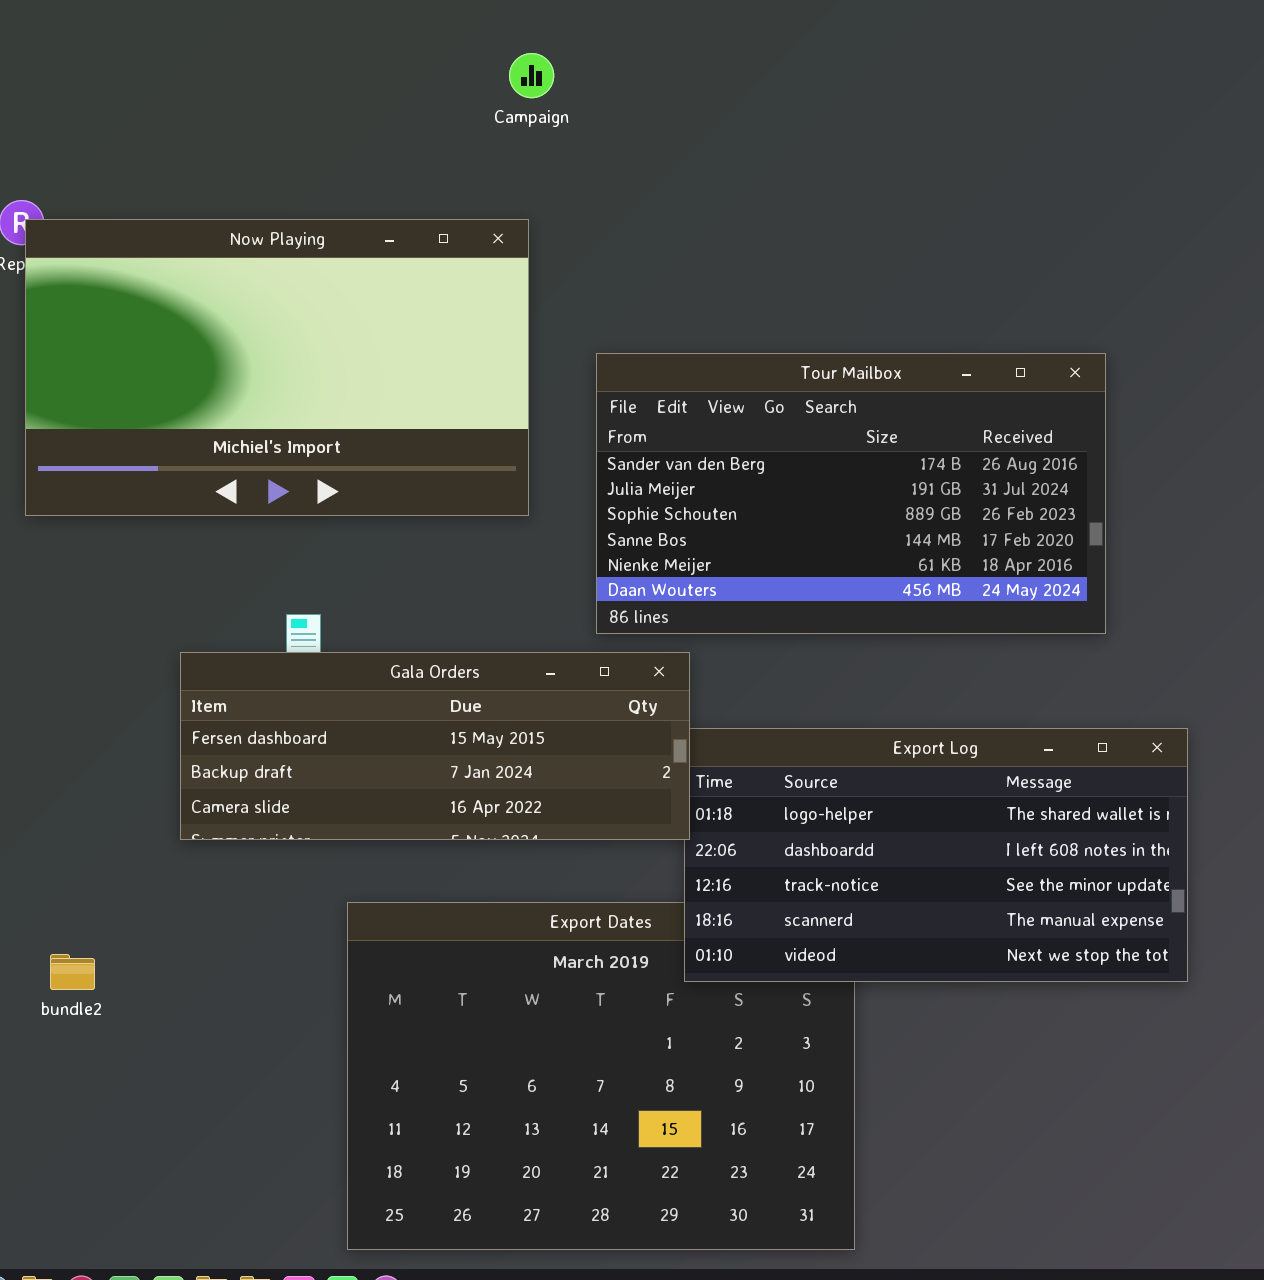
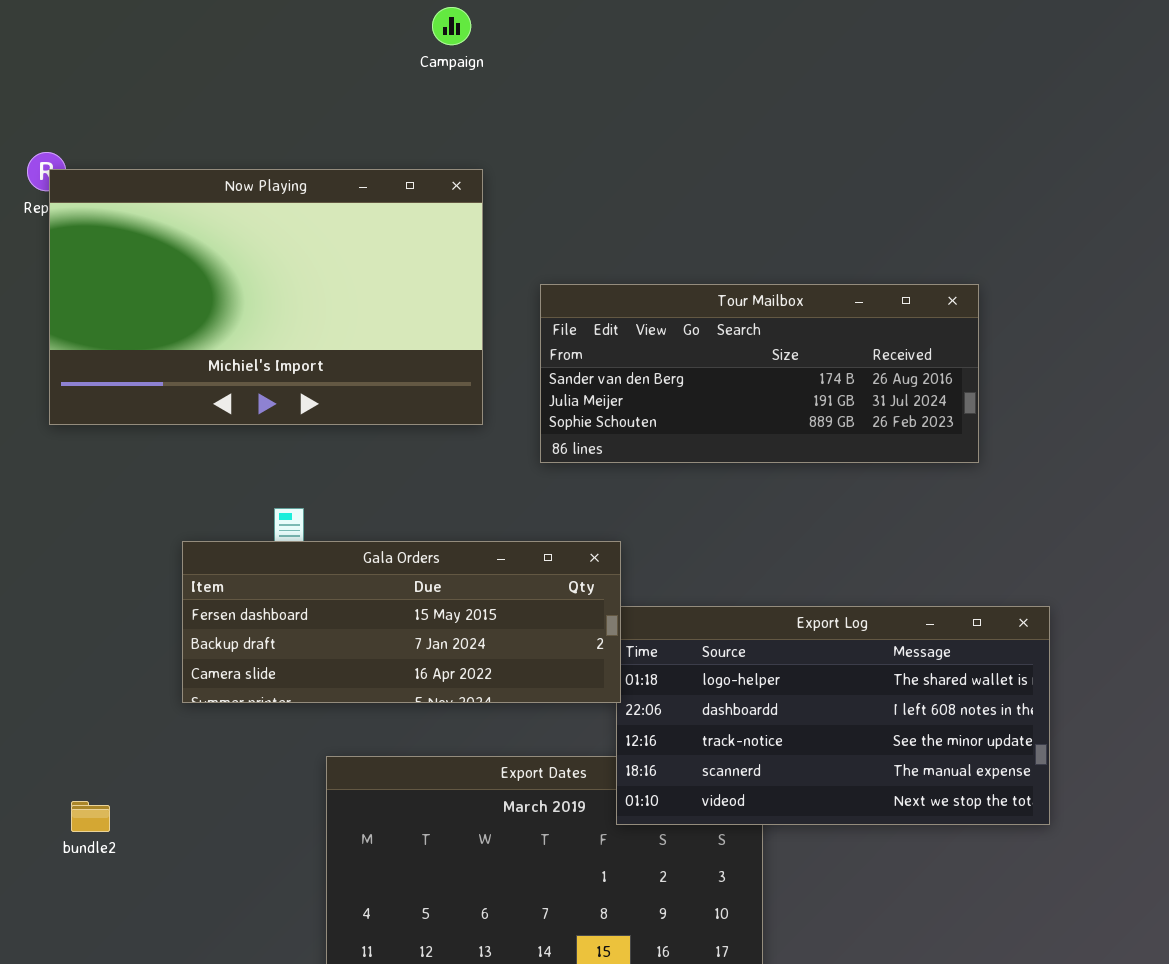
Campaign: [509,53,554,98] -> [432,7,471,45], moved
Tour Mailbox: [596,353,1106,634] -> [540,284,979,463], resized

